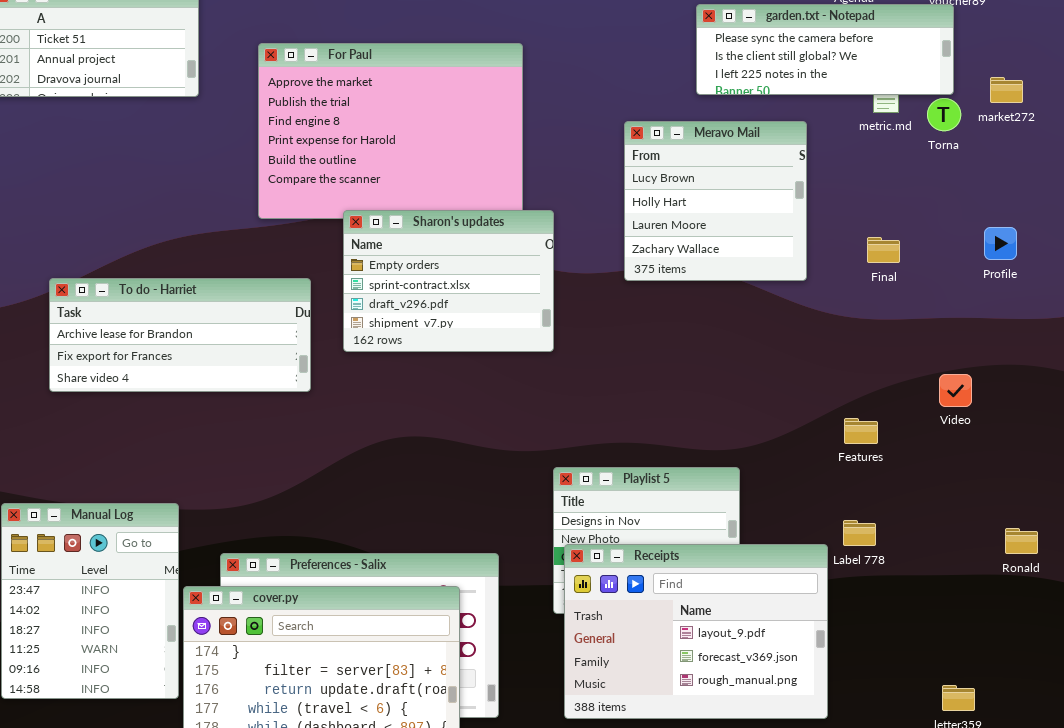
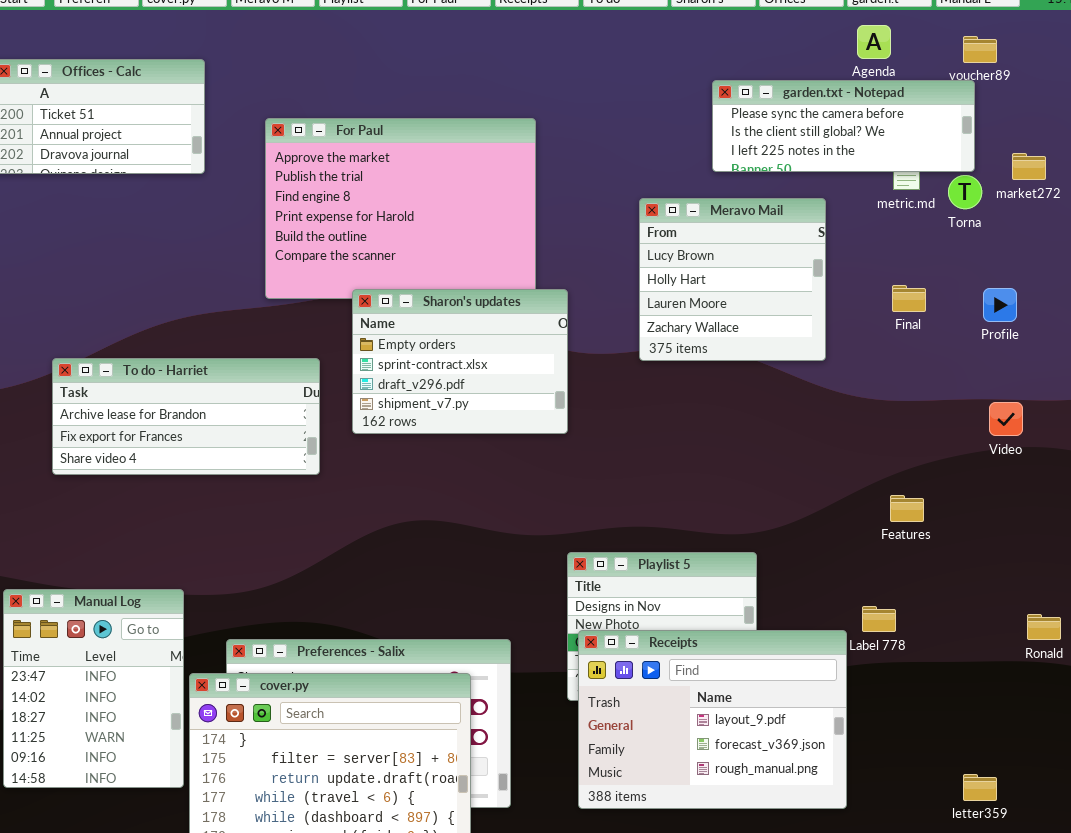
Profile: [984,227,1017,260] -> [983,288,1017,322], moved
Final: [867,237,900,263] -> [892,285,926,312], moved
Video: [939,374,972,407] -> [989,402,1023,436], moved
Features: [844,418,878,444] -> [890,495,924,522], moved

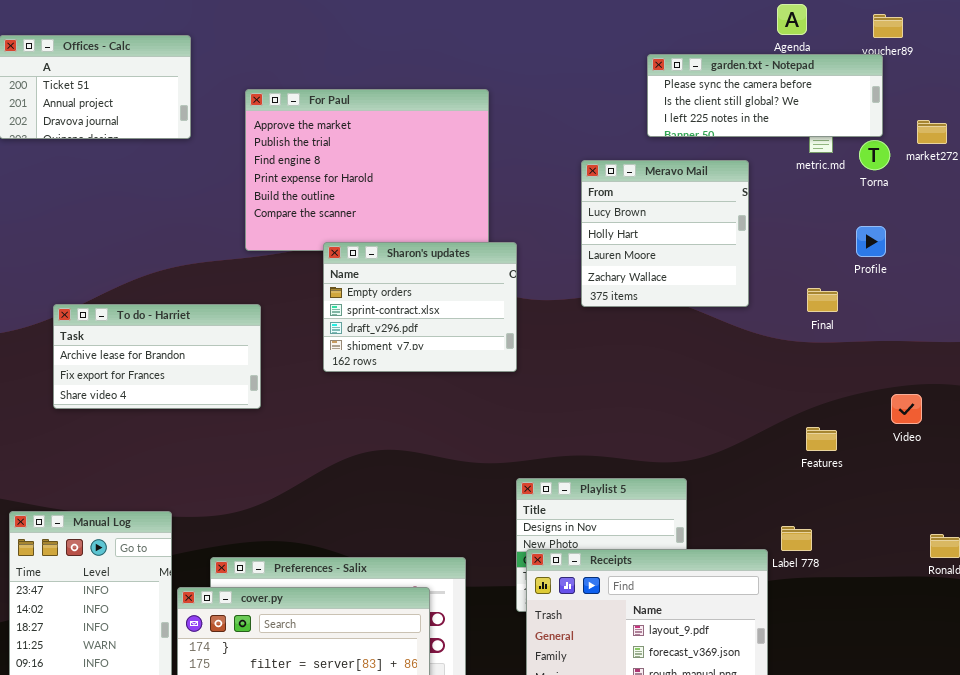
Final: [892,285,926,312] -> [807,288,838,312], moved
Profile: [983,288,1017,322] -> [856,226,886,257], moved
To do - Harriet: [52,358,320,475] -> [53,304,261,409], resized
Video: [989,402,1023,436] -> [891,394,922,424], moved

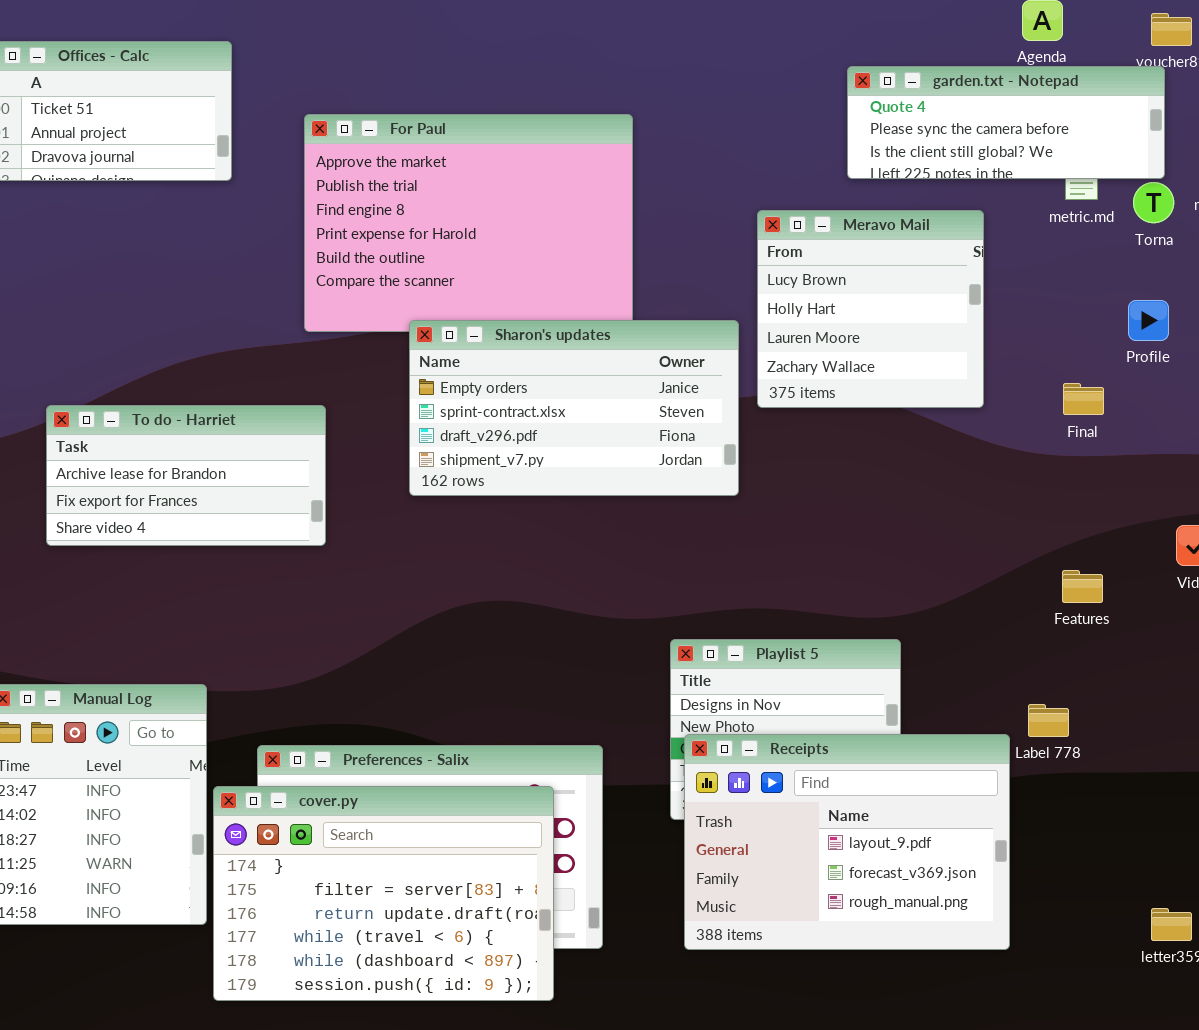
garden.txt - Notepad: [647,54,883,137] -> [847,66,1165,179], scrolled up 1 row
Sharon's updates: [323,242,517,372] -> [409,320,739,496], resized

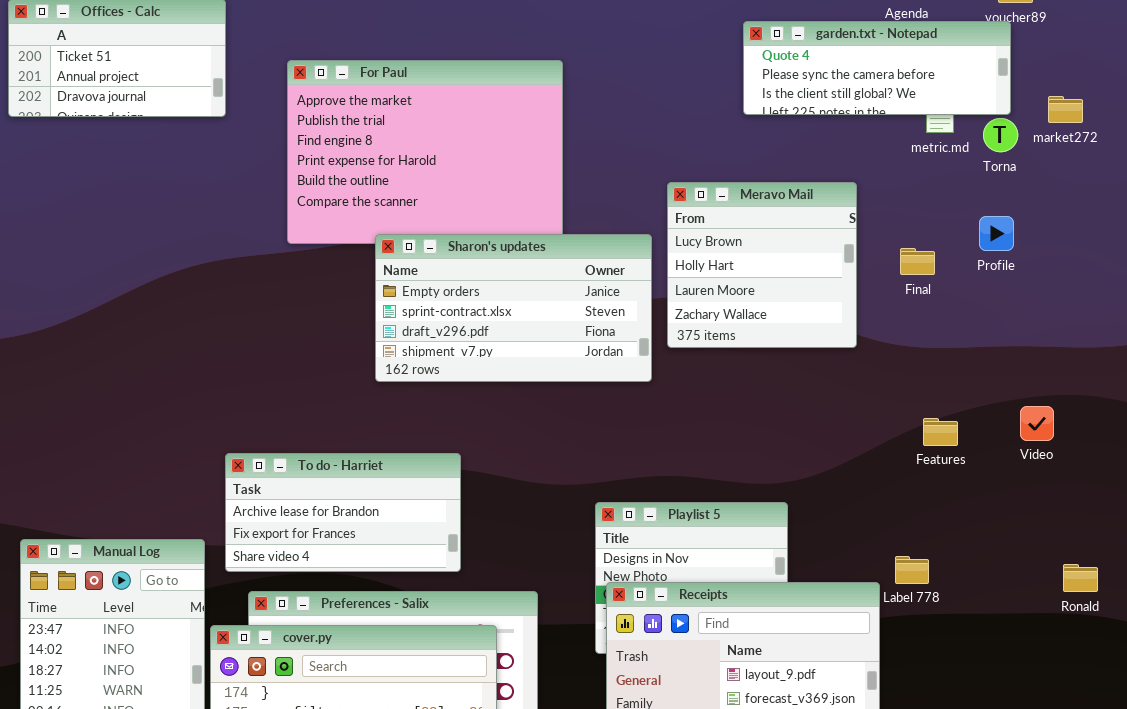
Meravo Mail: [757,210,984,408] -> [667,182,857,348], moved
Final: [1063,383,1104,415] -> [900,248,935,275], moved
To do - Harriet: [46,405,326,546] -> [225,453,461,572], moved
Features: [1062,570,1103,603] -> [923,418,958,446], moved

